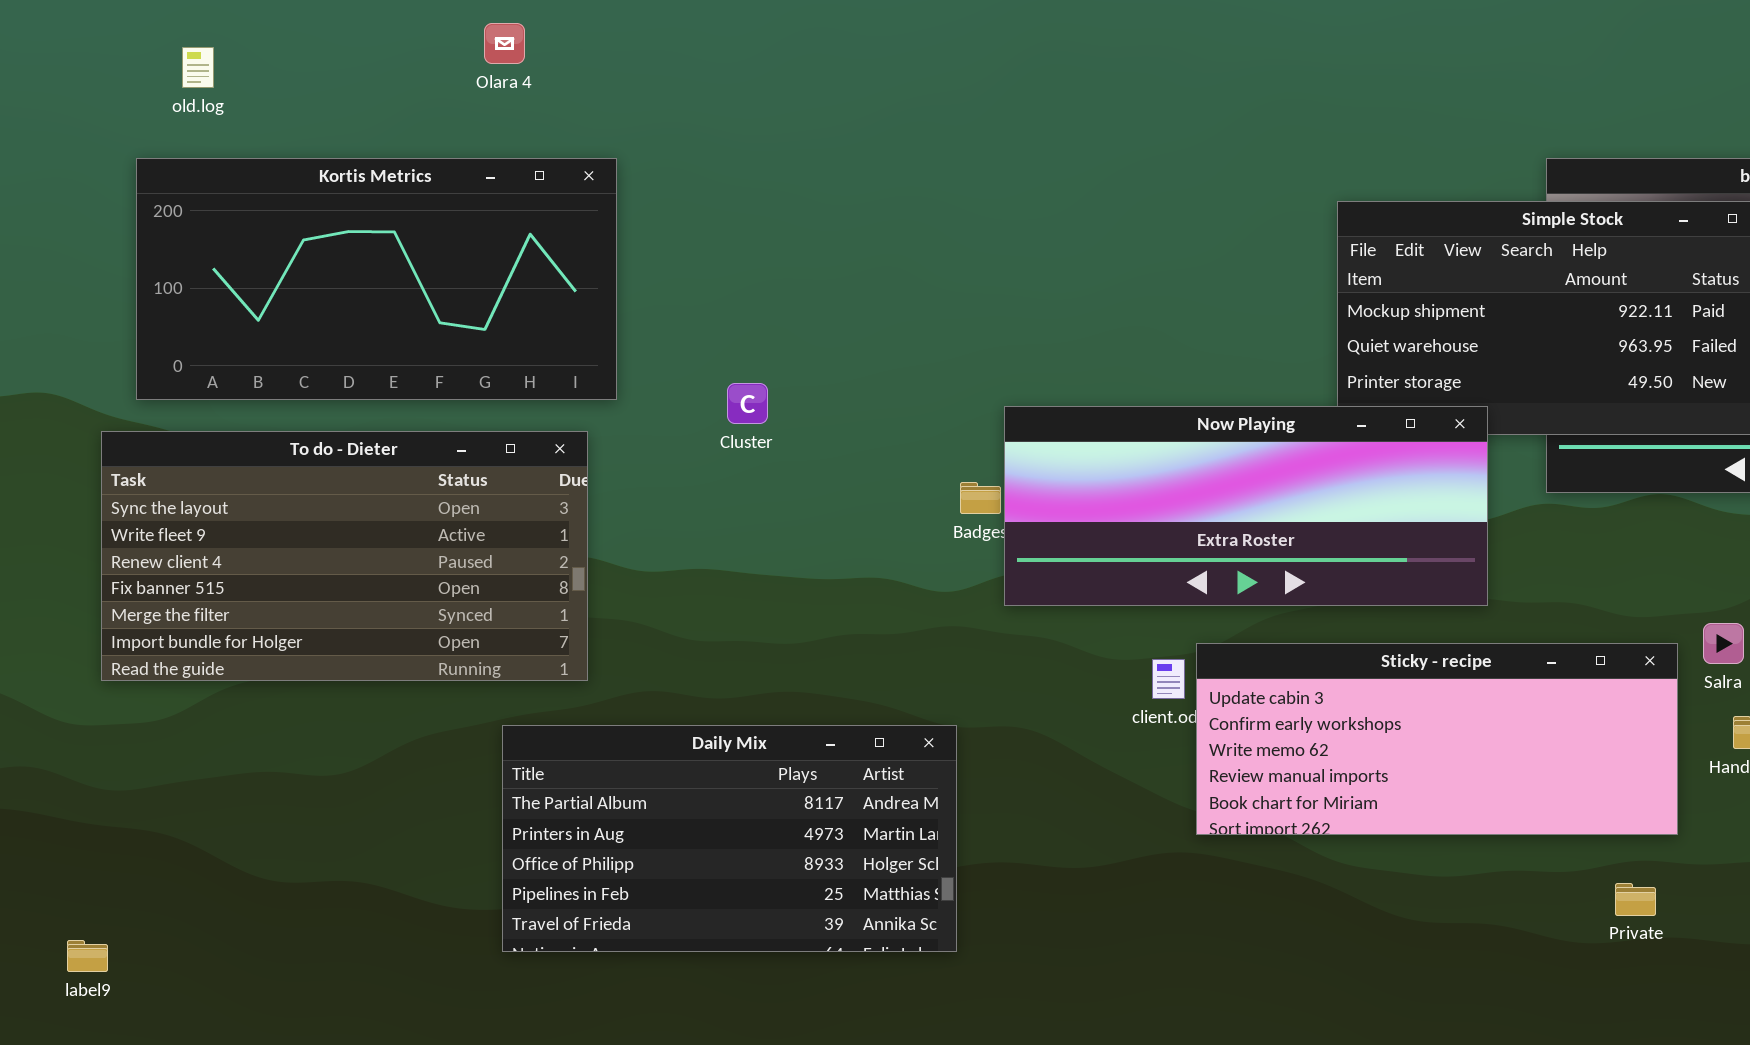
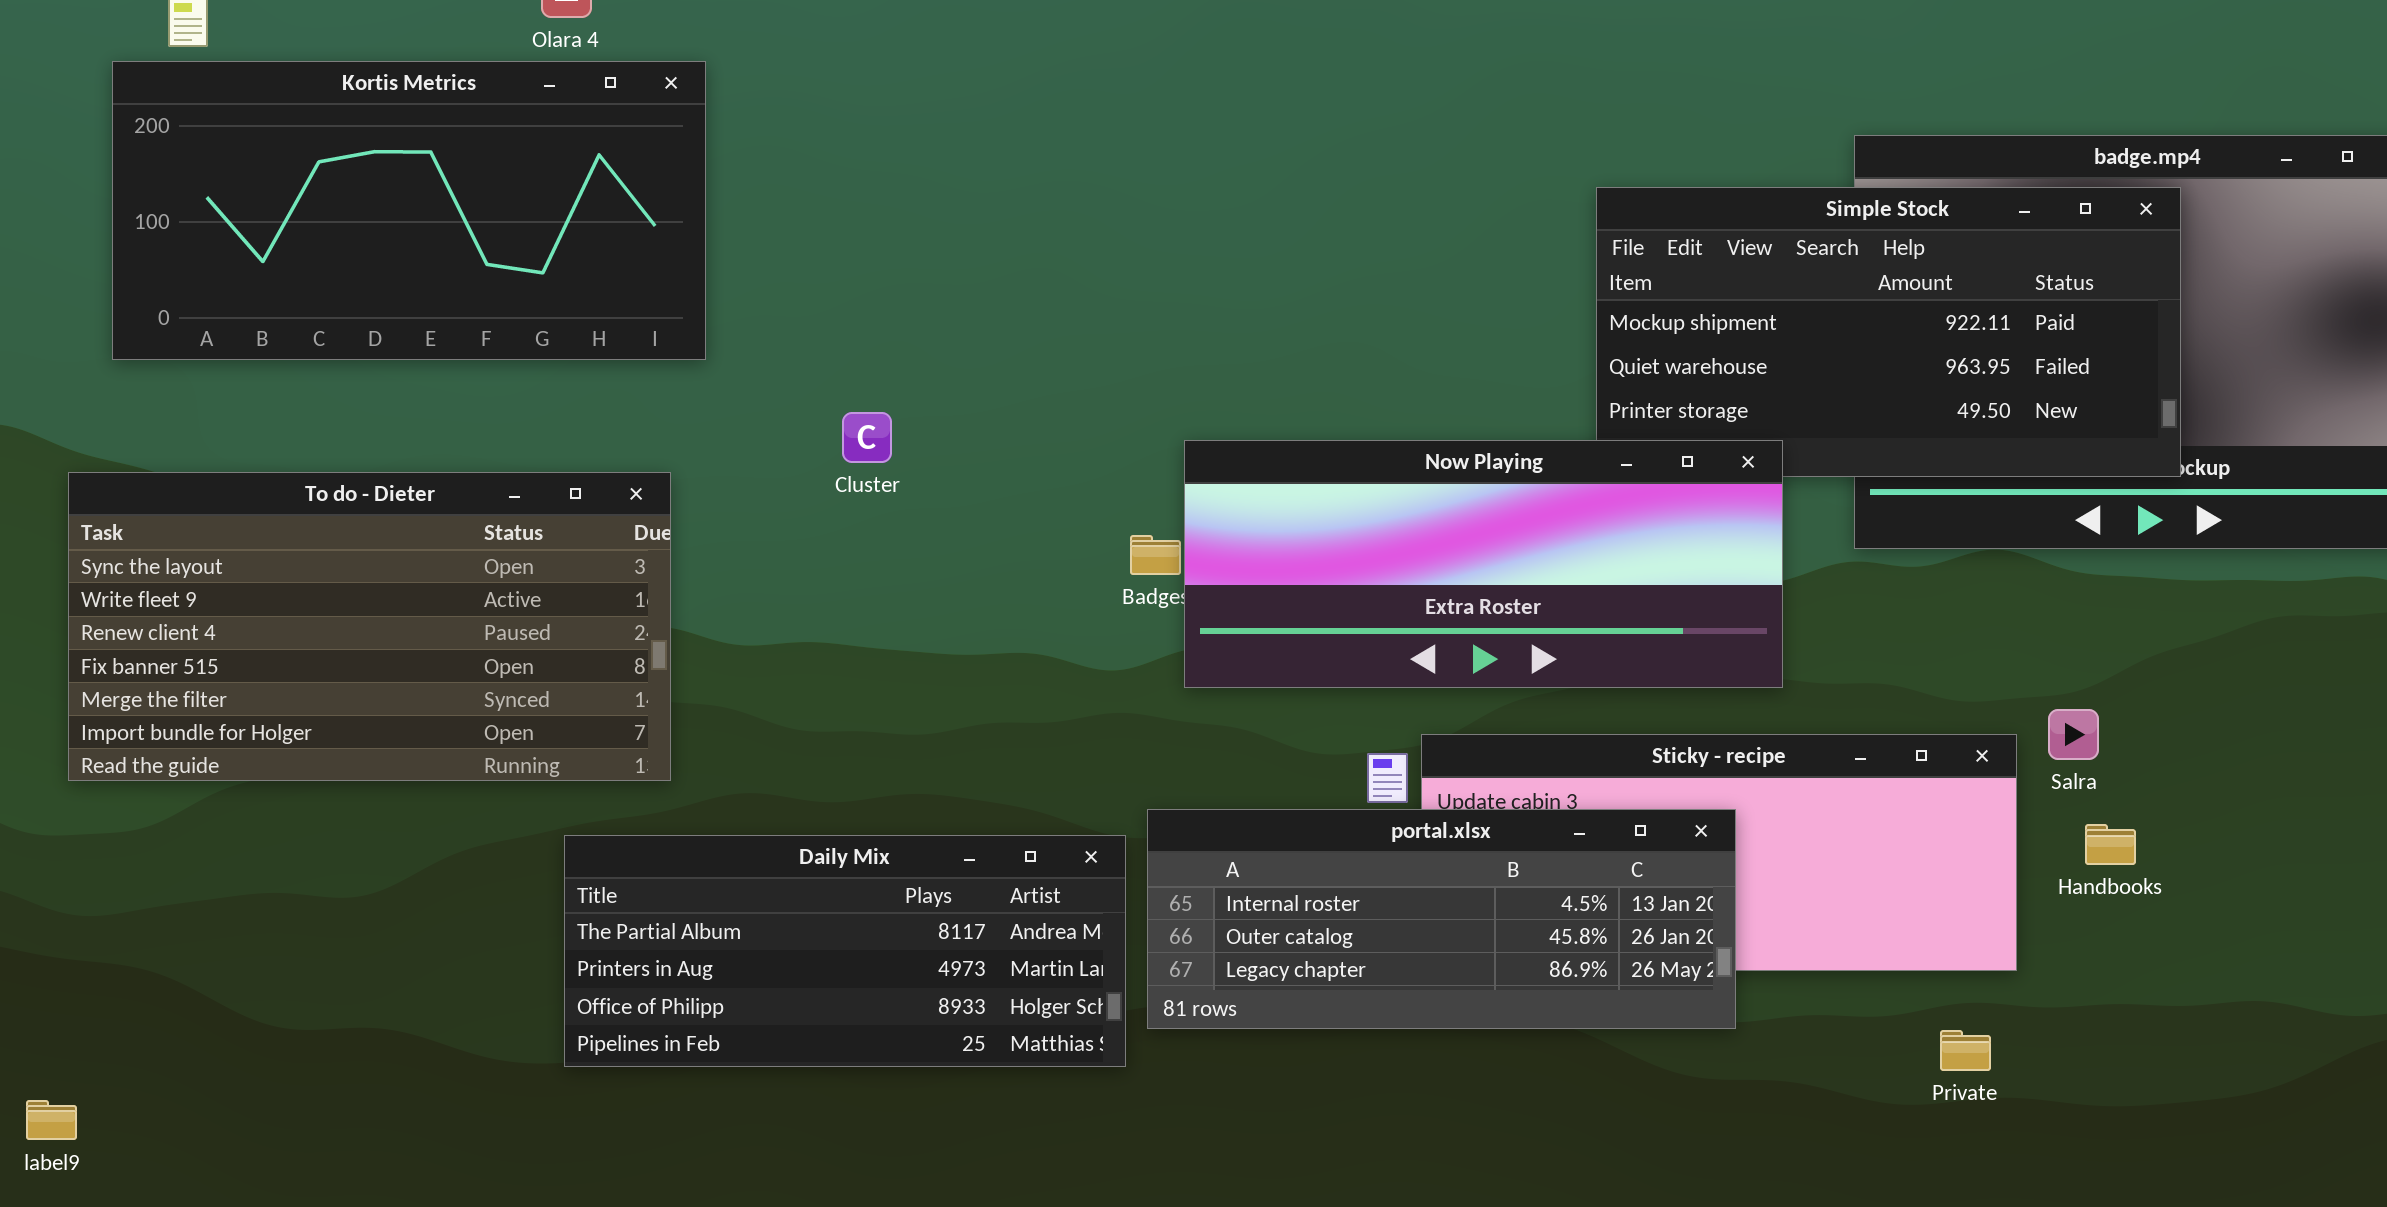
Kortis Metrics: [136,158,617,400] -> [112,61,706,360], moved
portal.xlsx: none -> [1147,809,1736,1029], opened
Daily Mix: [502,725,957,952] -> [564,835,1126,1067], resized

